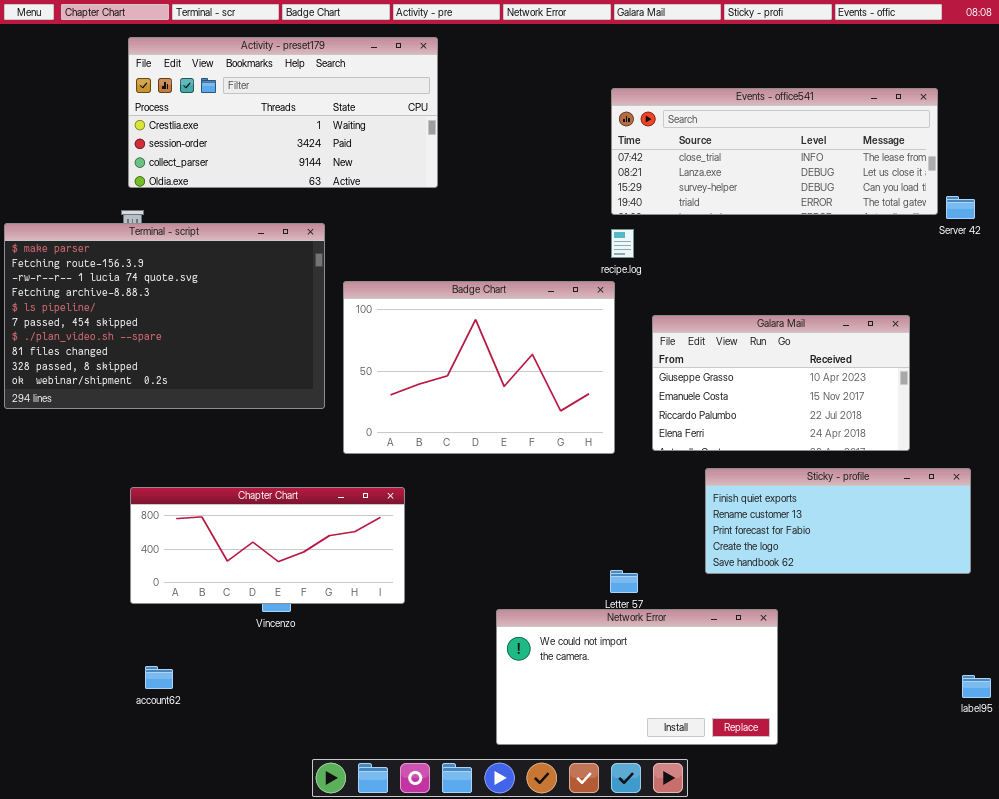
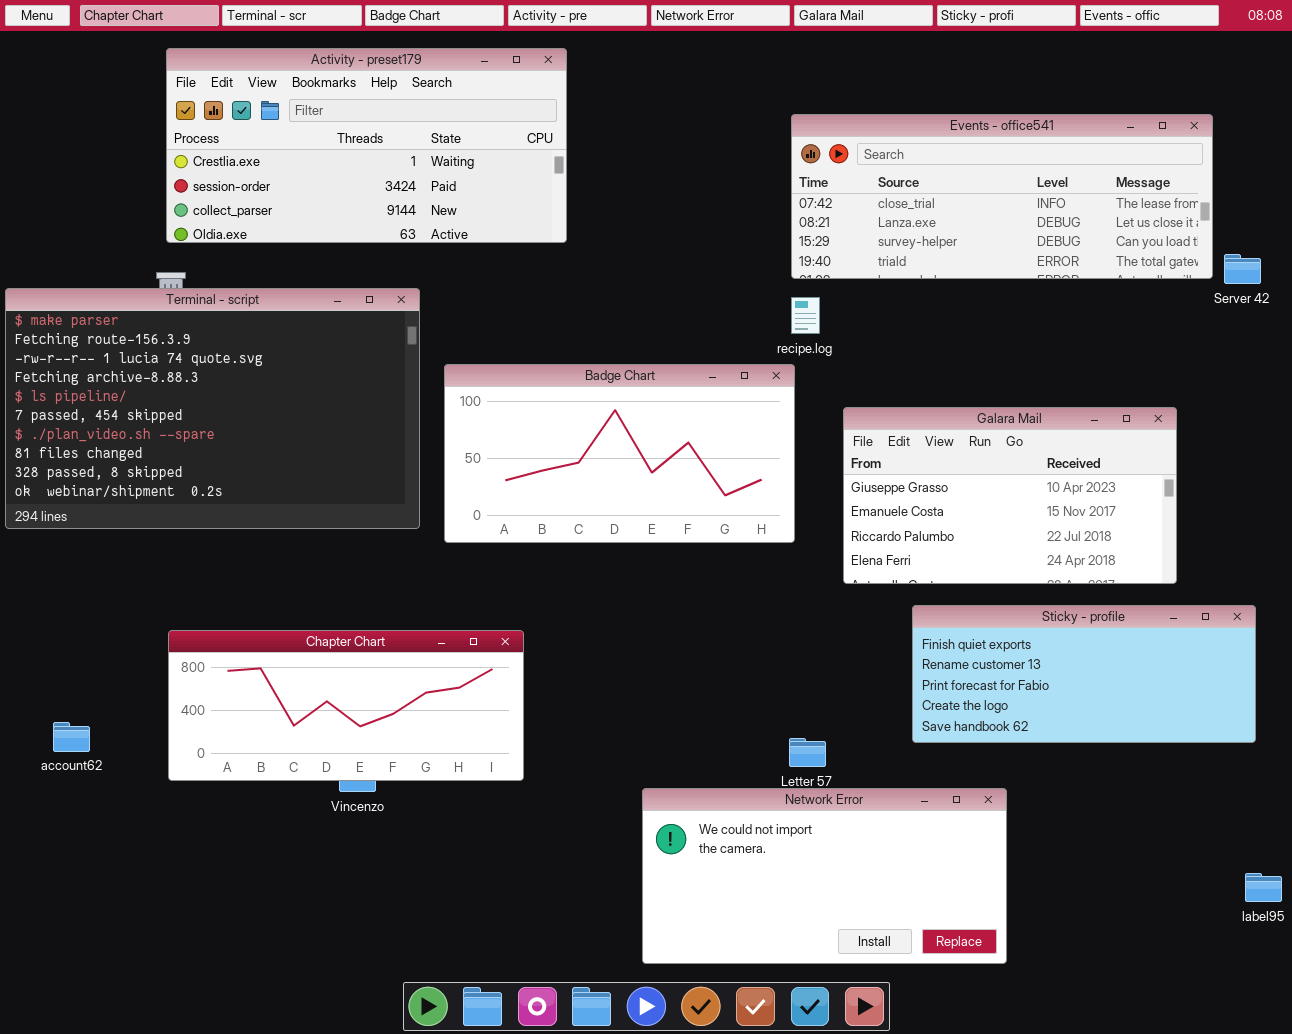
Badge Chart: [343,281,615,454] -> [444,364,795,543], resized
account62: [145,666,173,689] -> [53,722,90,752], moved

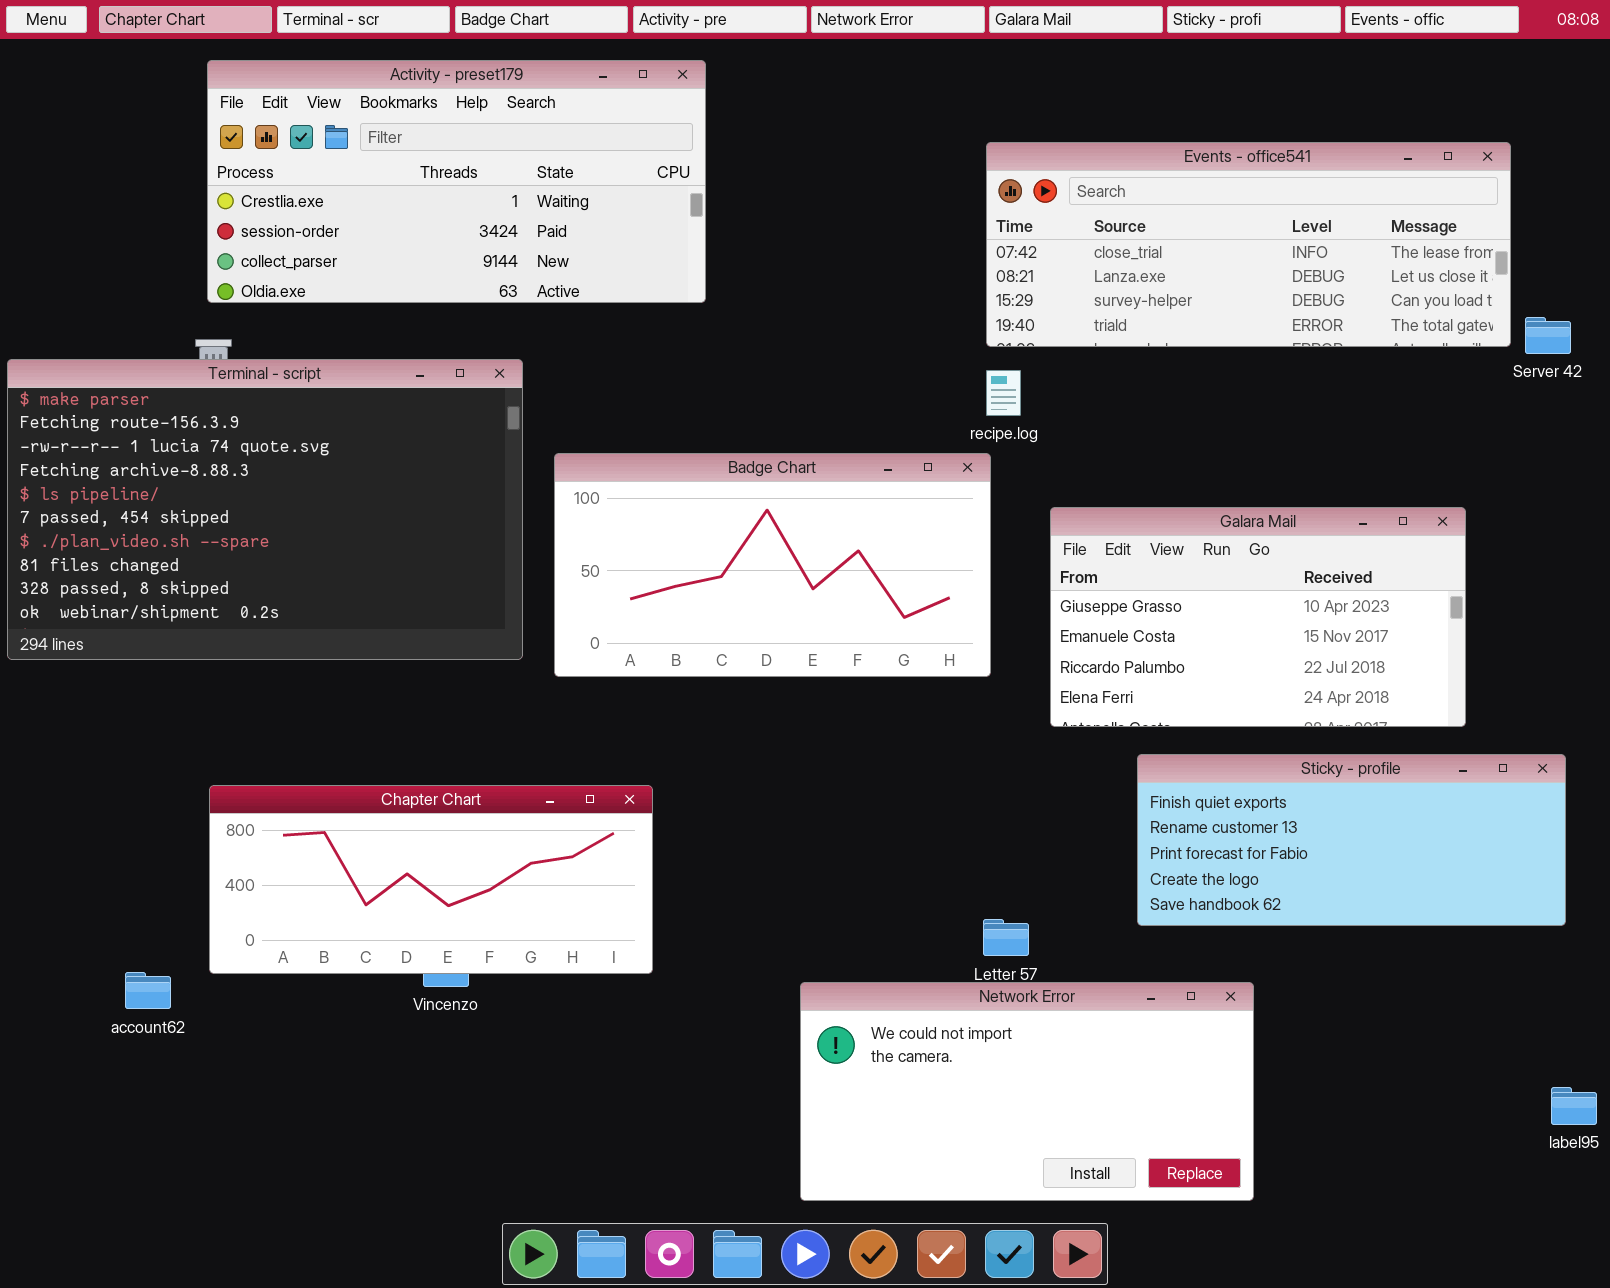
account62: [53,722,90,752] -> [125,972,171,1009], moved

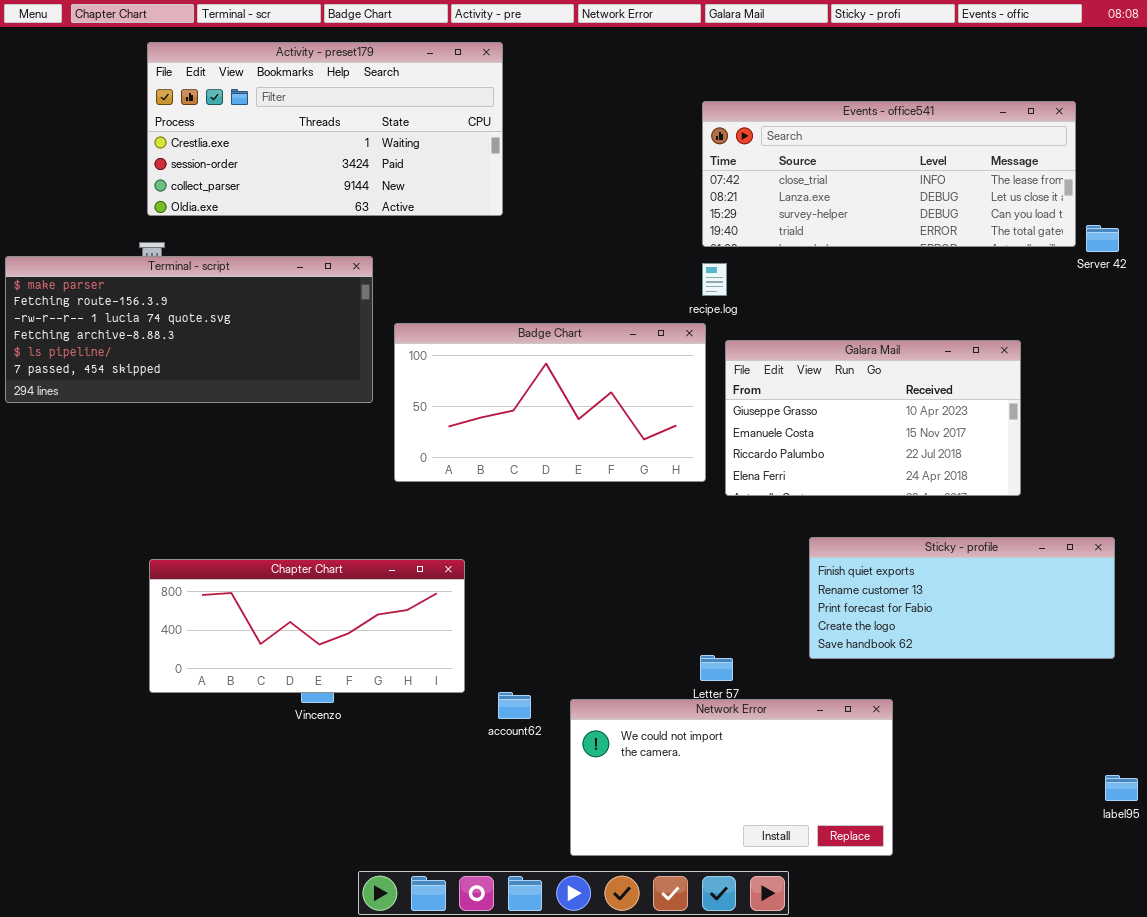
Terminal - script: [7,359,523,660] -> [5,256,373,403], resized
Galara Mail: [1050,507,1466,727] -> [725,340,1021,496], moved
account62: [125,972,171,1009] -> [498,692,531,719], moved

